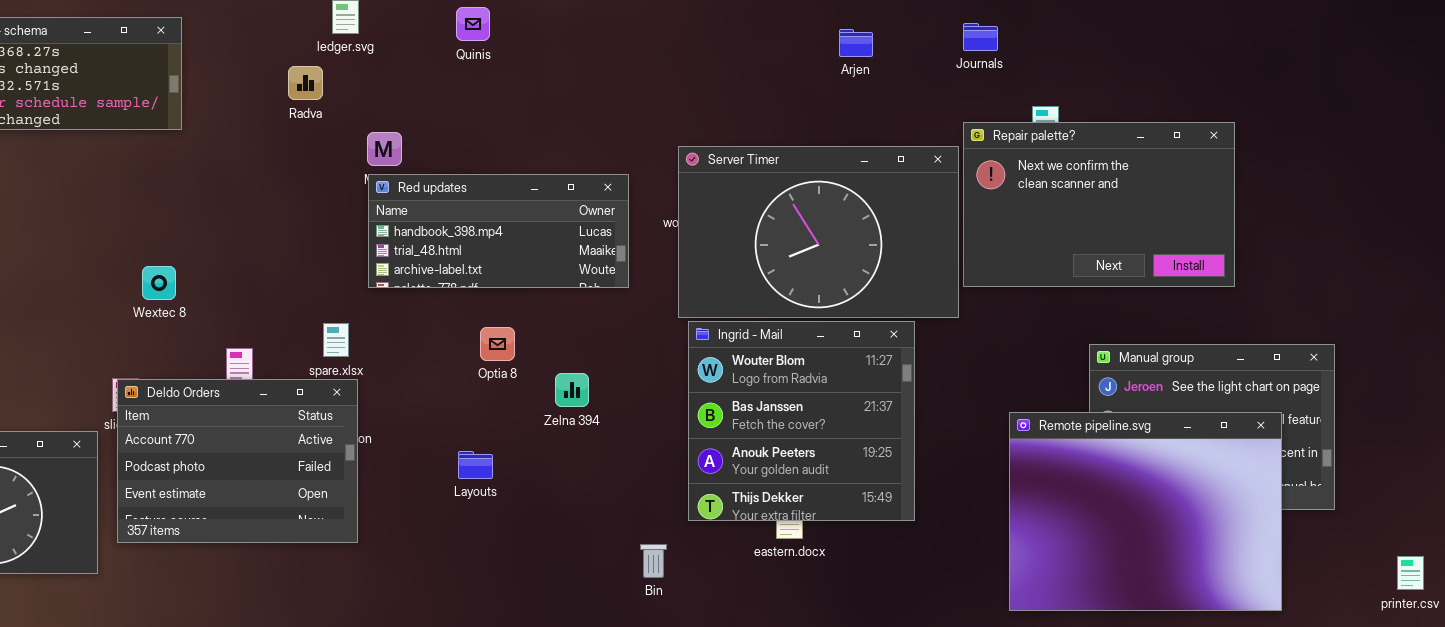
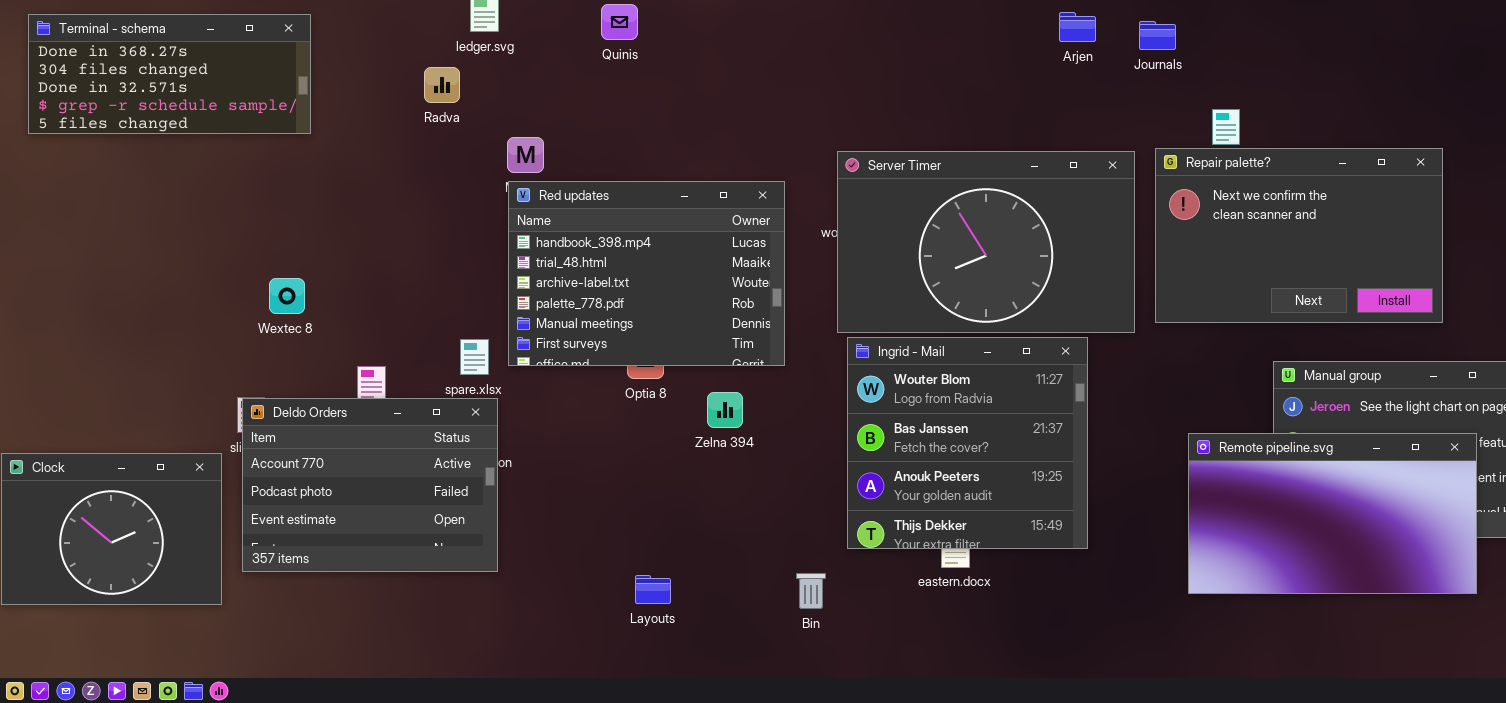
Arjen: [839,29,873,57] -> [1059,12,1096,42], moved
Repair palette?: [963,122,1235,287] -> [1155,148,1443,323], moved
Red updates: [368,174,629,288] -> [508,181,785,366], resized
Remote pipeline.svg: [1009,412,1282,611] -> [1188,433,1477,594], resized
Layouts: [458,451,493,479] -> [635,575,671,604], moved

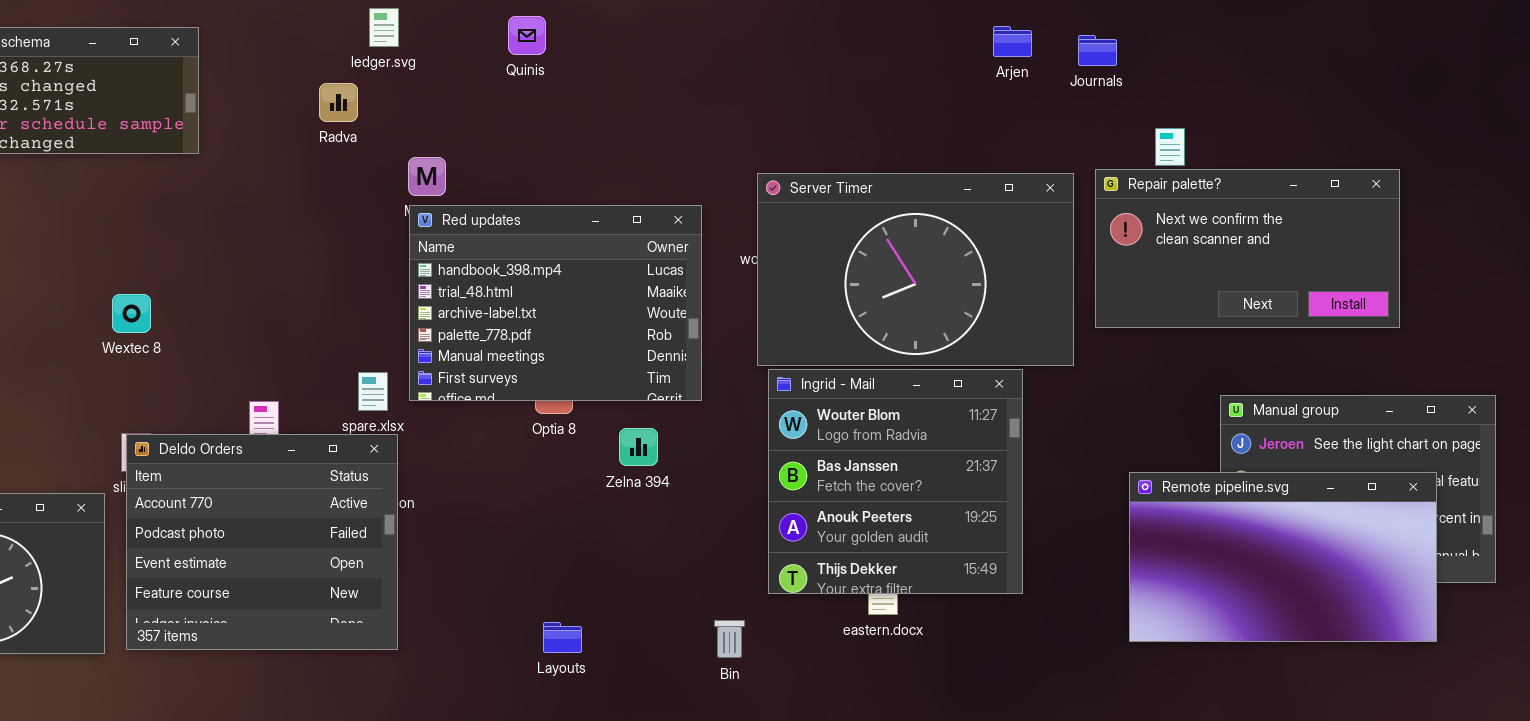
Repair palette?: [1155,148,1443,323] -> [1095,169,1400,328], resized
Wextec 8: [269,278,305,314] -> [112,294,151,333], moved
Deldo Orders: [242,398,498,572] -> [126,434,398,650], resized

